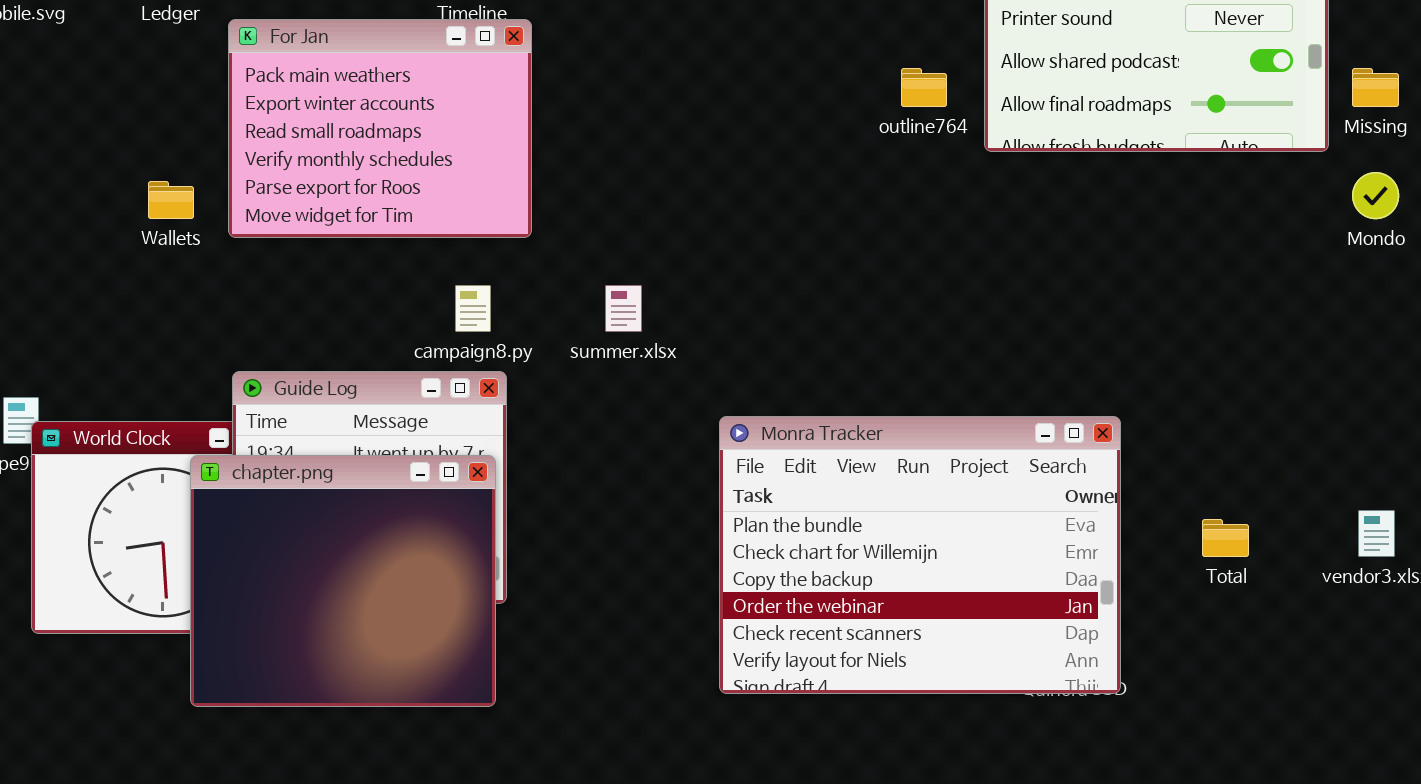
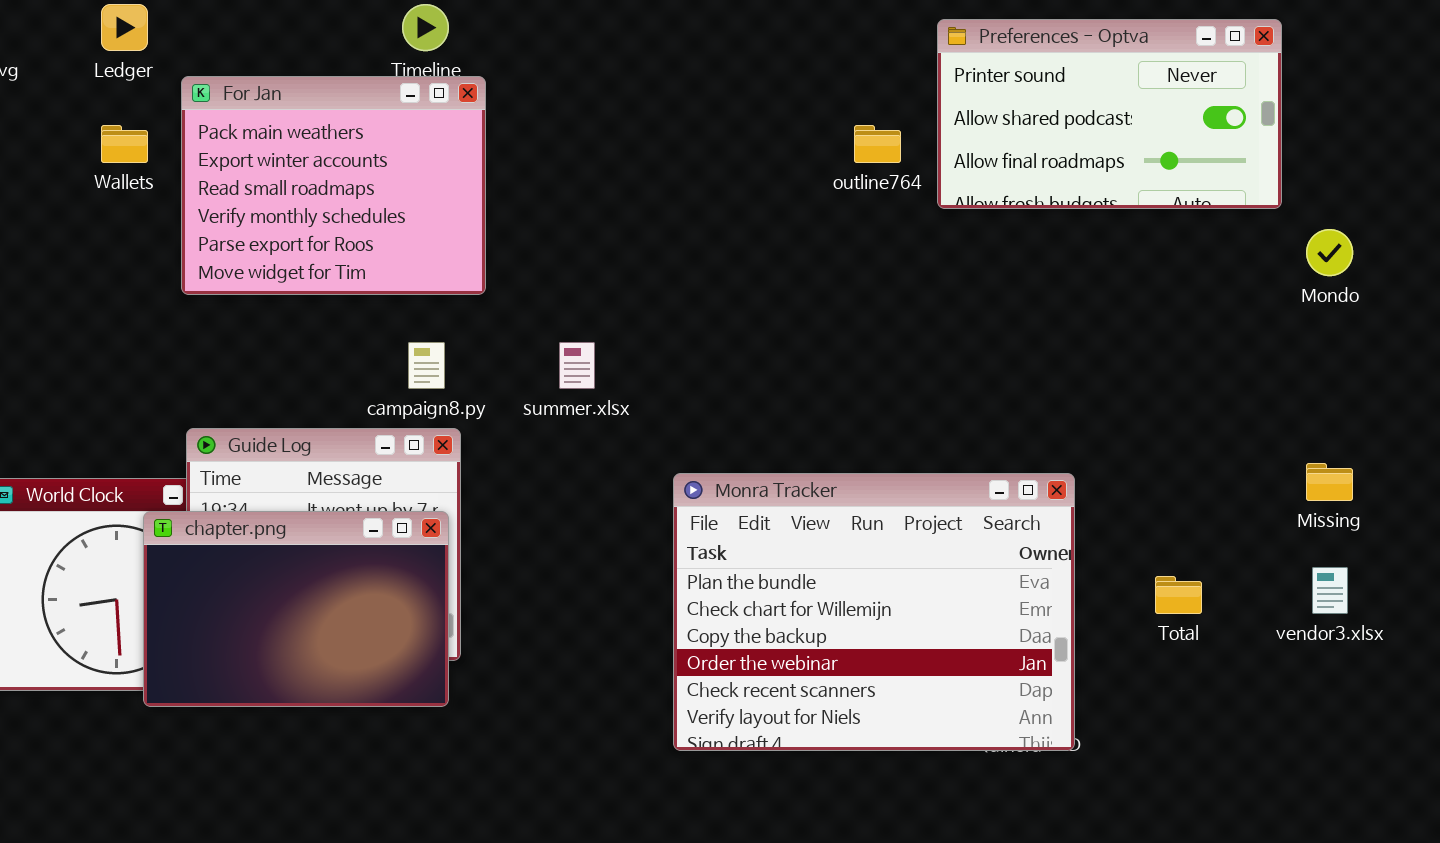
Missing: [1352,68,1399,107] -> [1306,463,1353,501], moved
Wallets: [148,181,194,219] -> [101,125,148,163], moved
chapter.png: [190,455,496,707] -> [143,511,449,707], resized

